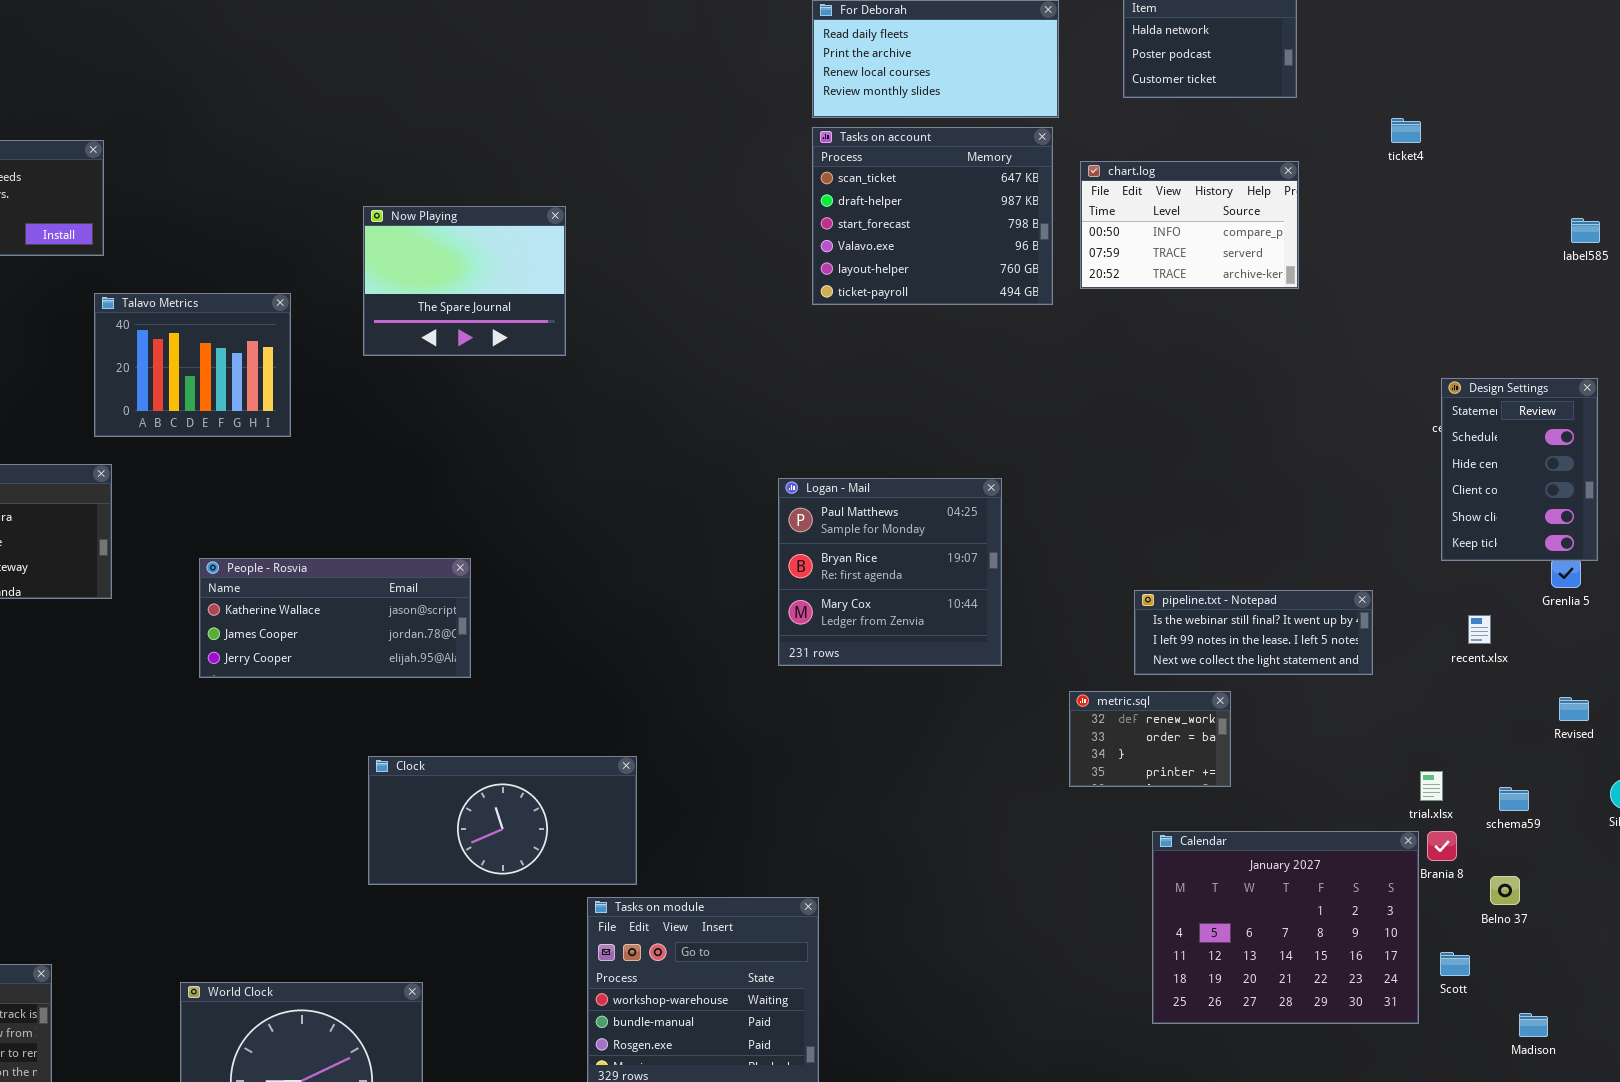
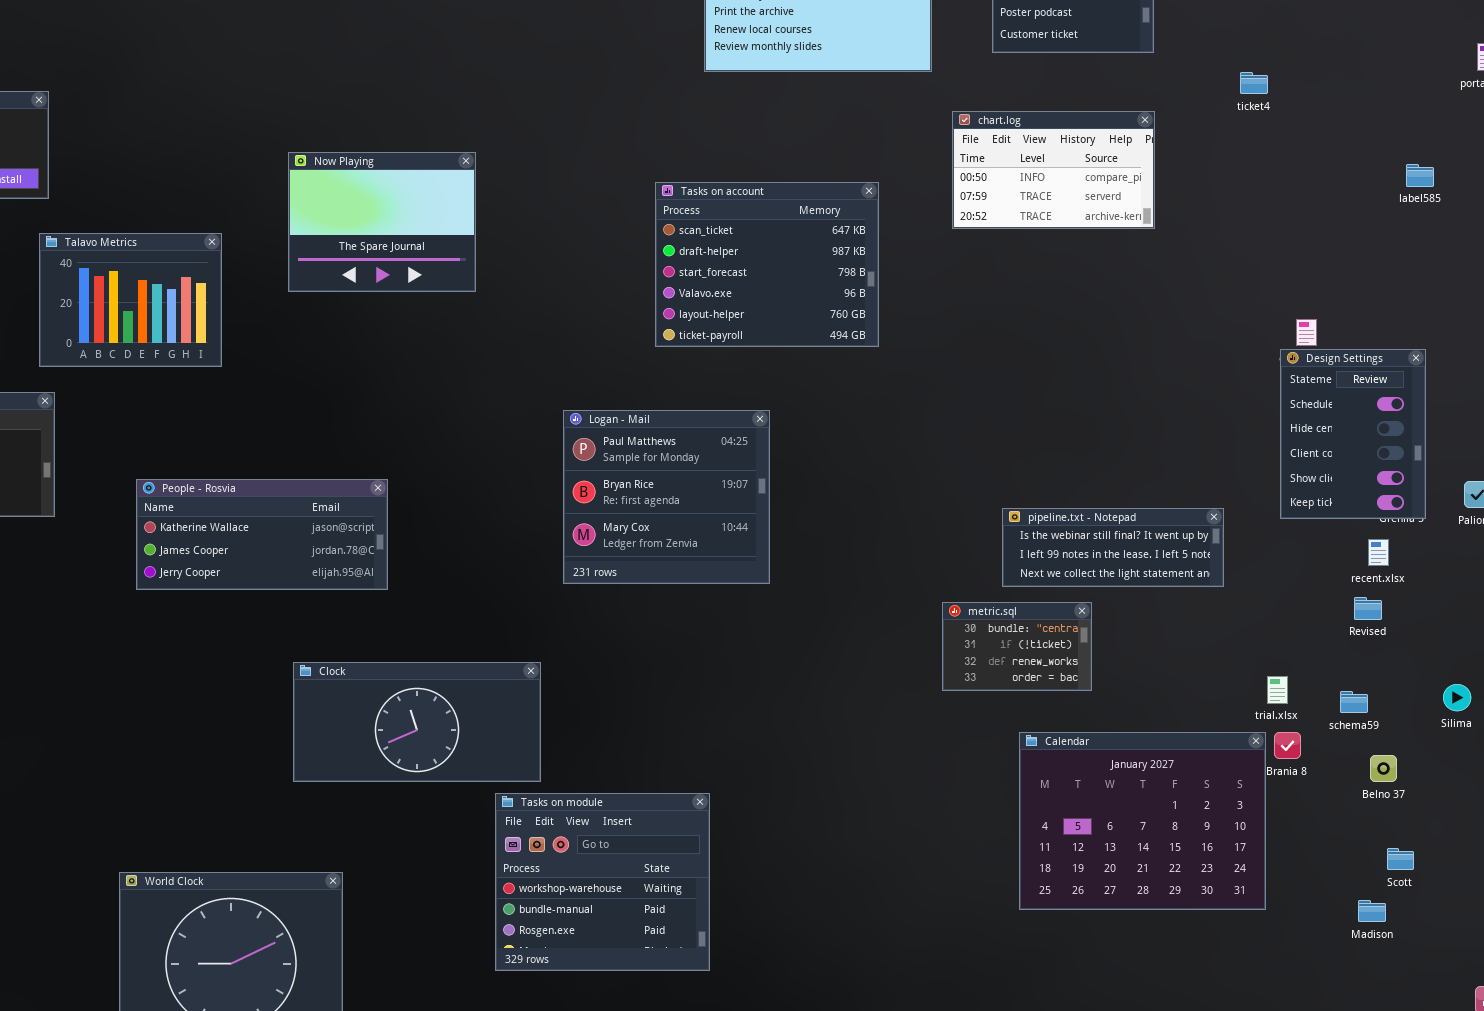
Tasks on account: [812,127,1053,305] -> [655,182,879,347], moved
Design Settings: [1441,378,1598,561] -> [1280,349,1426,519], moved
Logan - Mail: [778,478,1002,666] -> [563,410,770,584], moved
recent.xlsx: [1468,615,1491,644] -> [1368,539,1389,566], moved
metric.sql: [1069,691,1231,787] -> [942,602,1092,691], scrolled up 2 rows
Revised: [1559,697,1589,721] -> [1354,597,1382,620], moved
Belno 37: [1490,876,1520,905] -> [1370,755,1397,782], moved
Scott: [1440,952,1470,976] -> [1387,848,1414,870], moved

